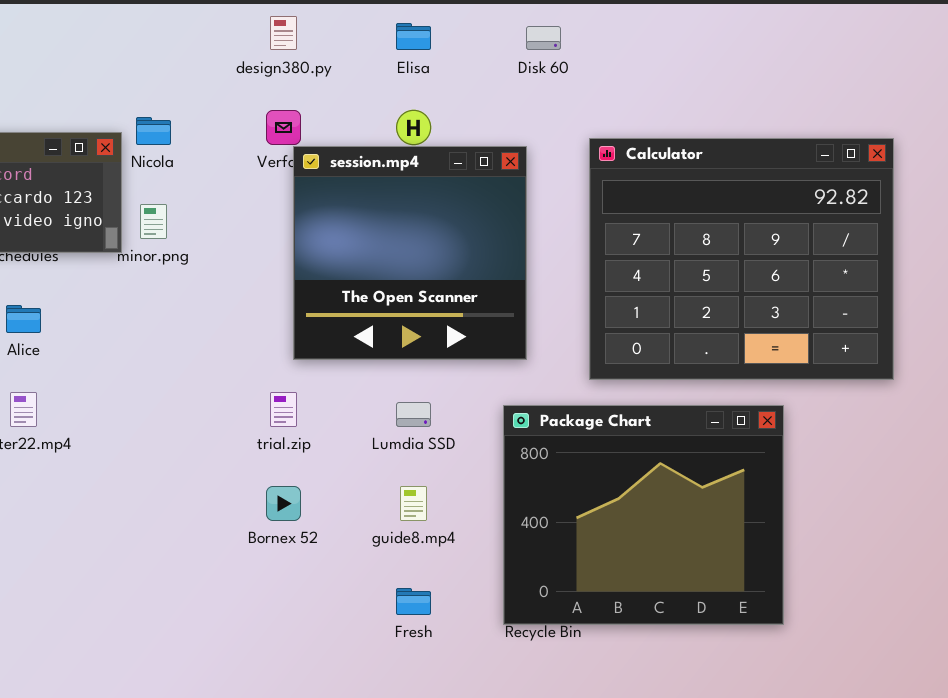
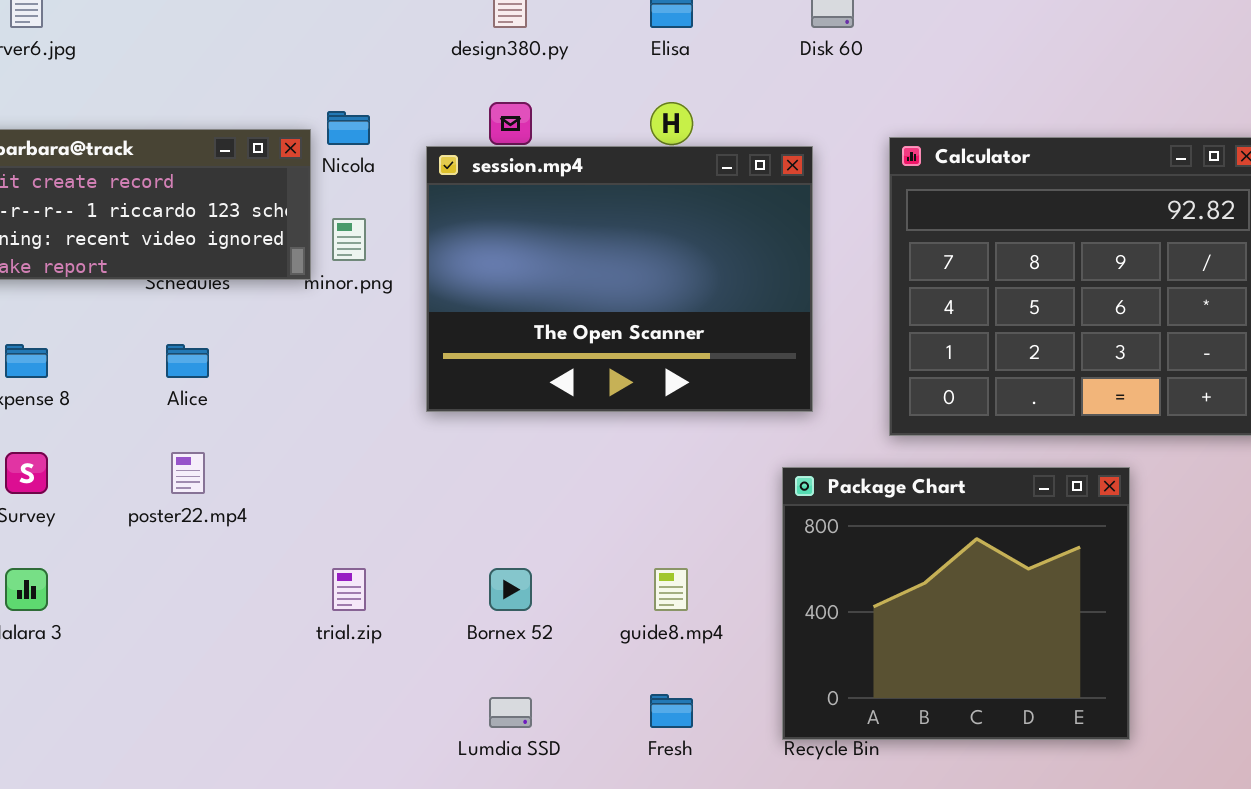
session.mp4: [293,146,527,360] -> [426,146,813,412], resized
trial.zip: [270,392,297,427] -> [332,568,366,611], moved
Lumdia SSD: [396,402,431,427] -> [489,697,532,728], moved

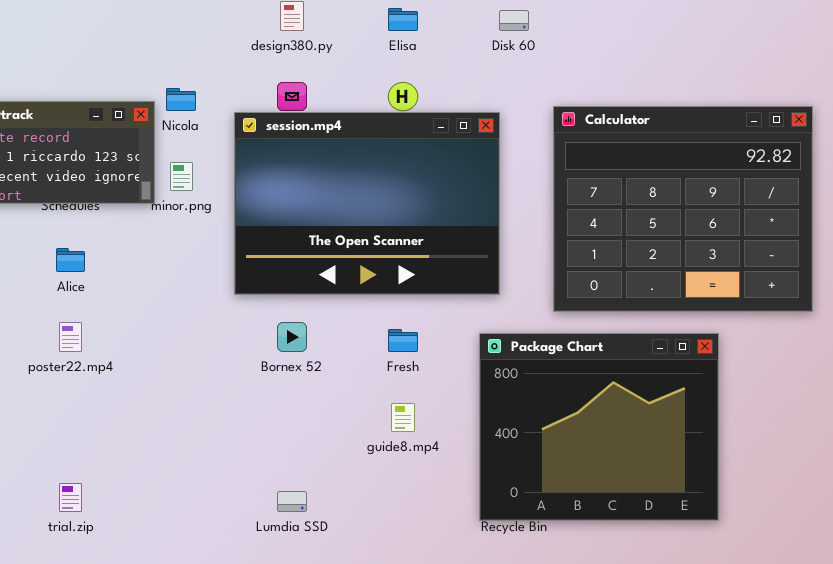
trial.zip: [332,568,366,611] -> [59,483,82,512], moved
Bornex 52: [489,568,532,611] -> [277,322,307,352], moved
Fresh: [650,694,693,728] -> [388,329,418,352], moved

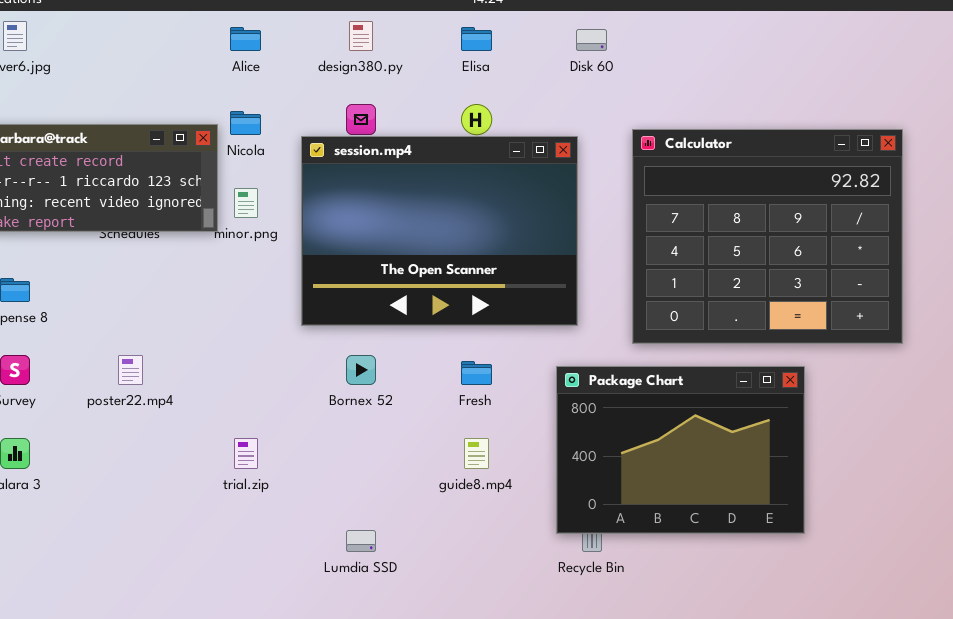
Alice: [56,248,85,272] -> [230,27,261,51], moved
Package Chart: [479,333,719,521] -> [556,366,805,534], resized
trial.zip: [59,483,82,512] -> [234,438,258,469], moved

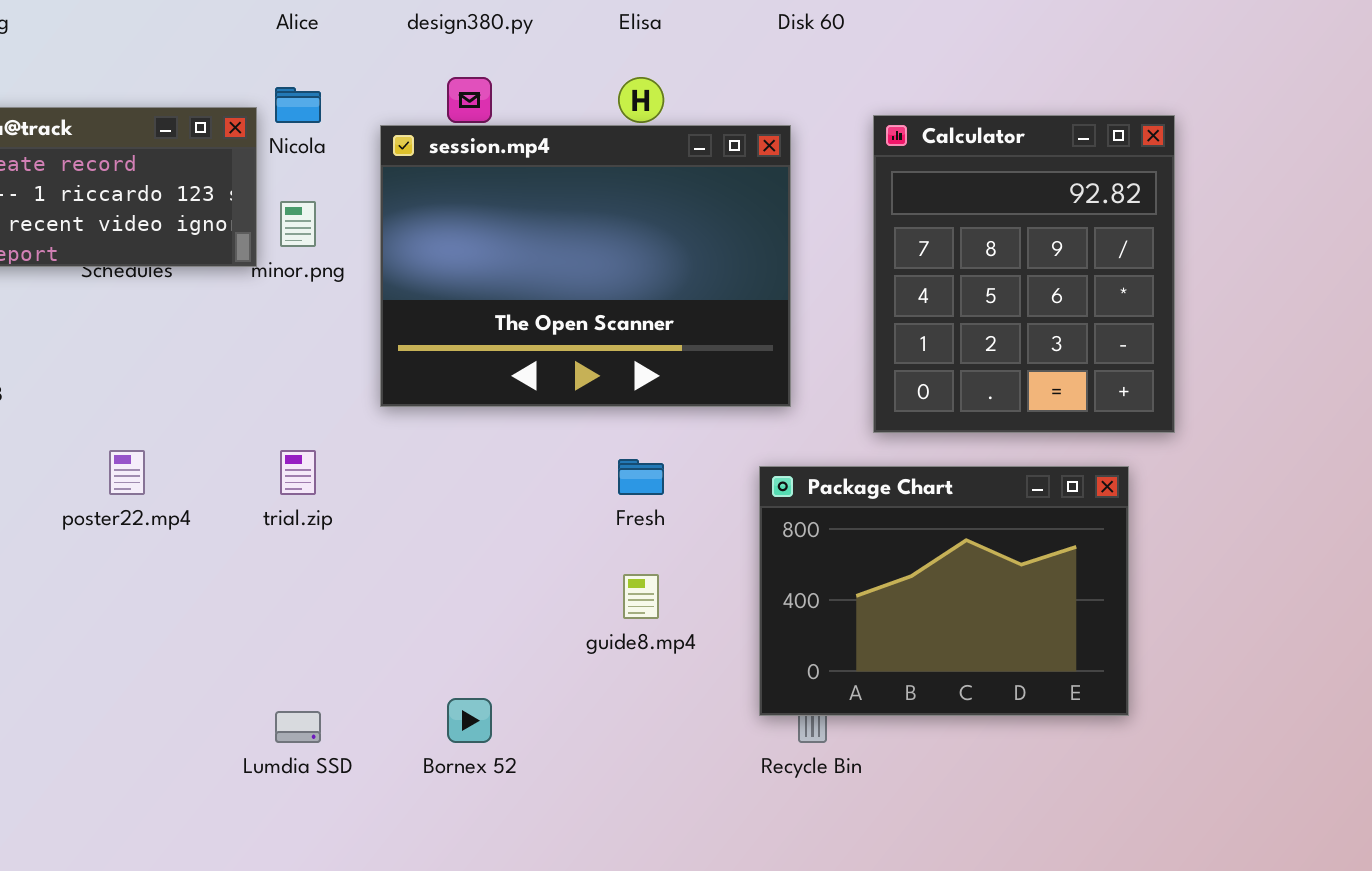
Calculator: [632,129,903,344] -> [873,115,1175,433], resized
Bornex 52: [346,355,376,385] -> [447,698,492,743], moved
trial.zip: [234,438,258,469] -> [280,450,316,495], moved
Lumdia SSD: [346,530,376,552] -> [275,711,321,743], moved

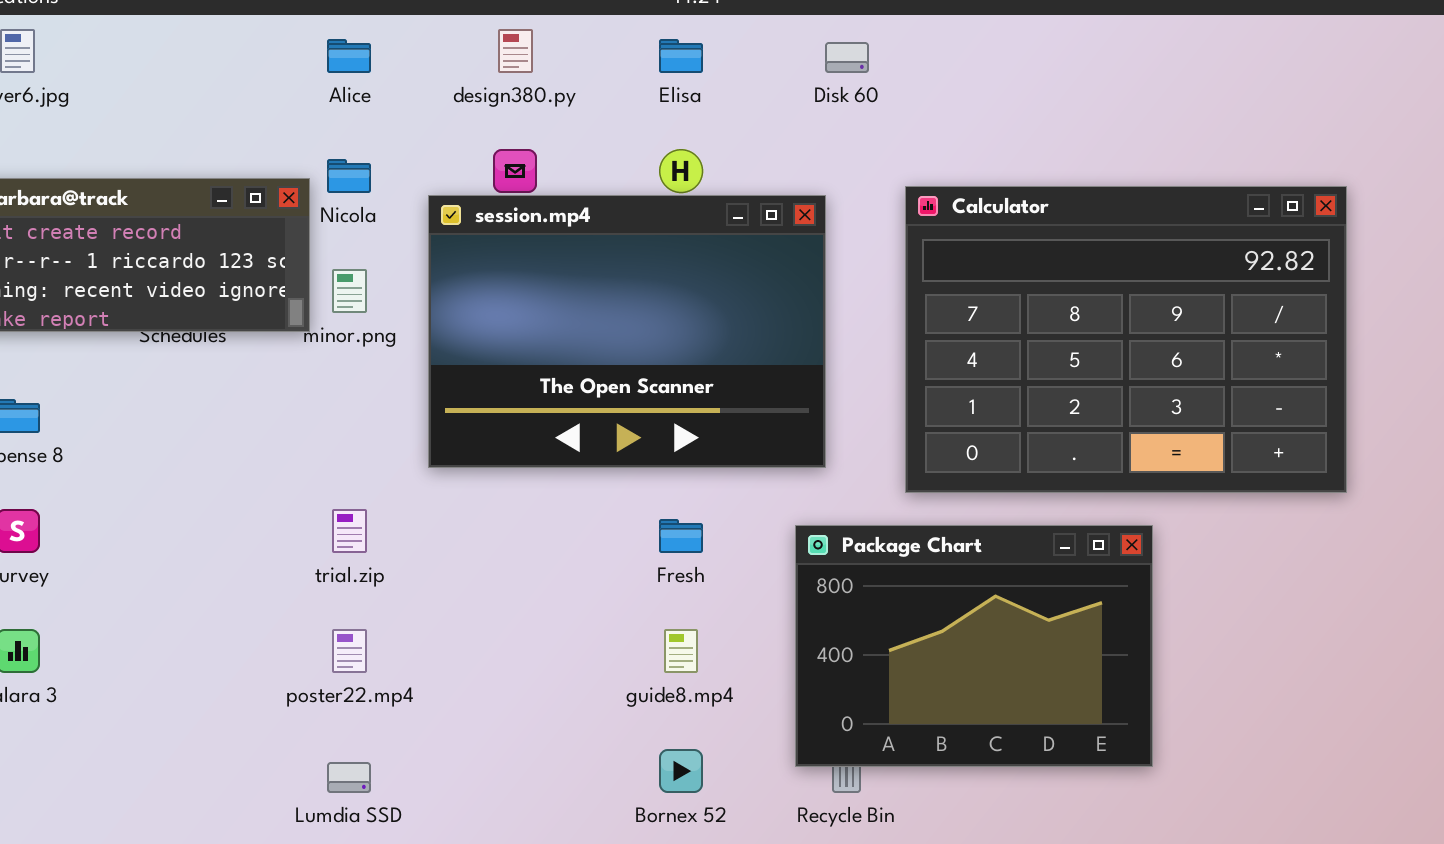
Calculator: [873,115,1175,433] -> [905,186,1347,493], resized
poster22.mp4: [109,450,145,495] -> [332,629,367,673], moved
Bornex 52: [447,698,492,743] -> [659,749,703,793], moved

